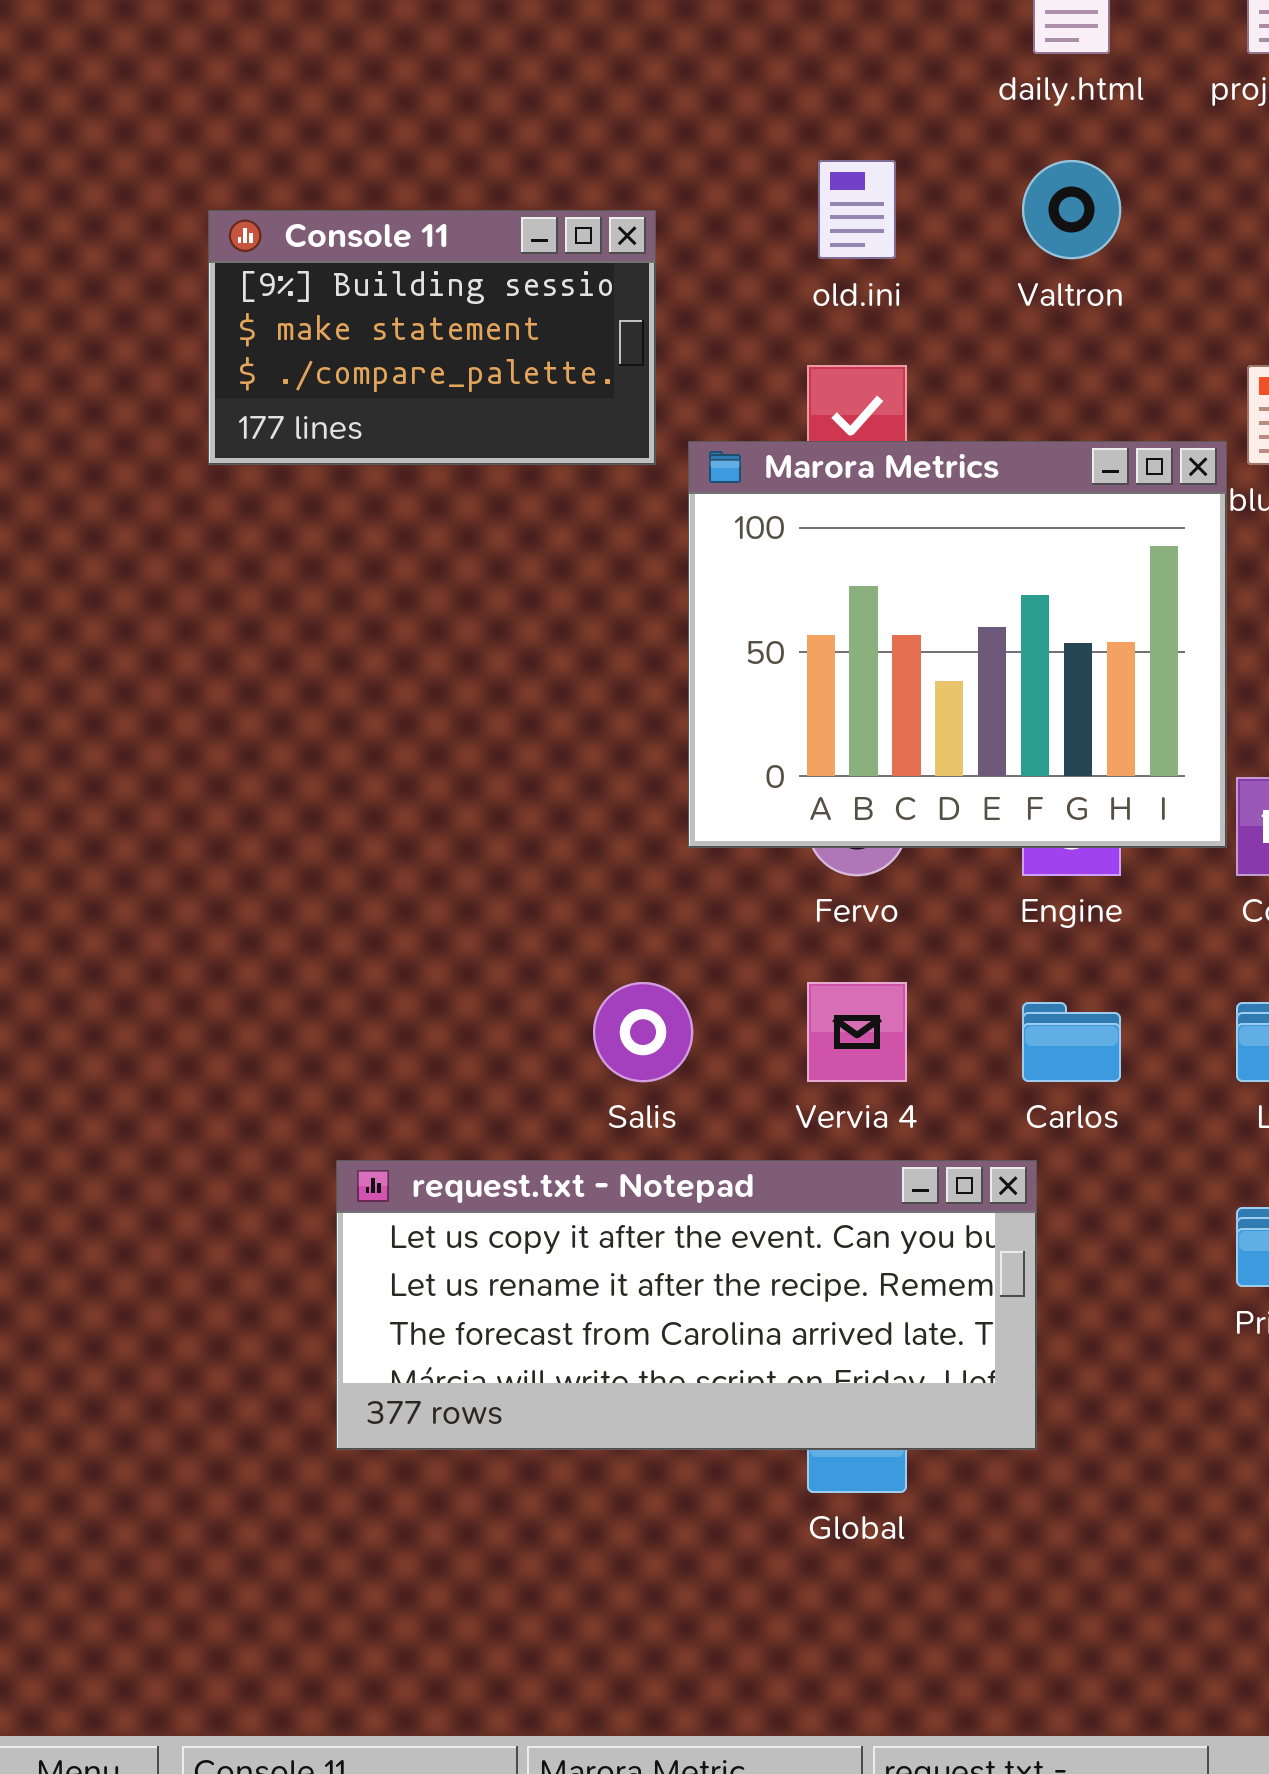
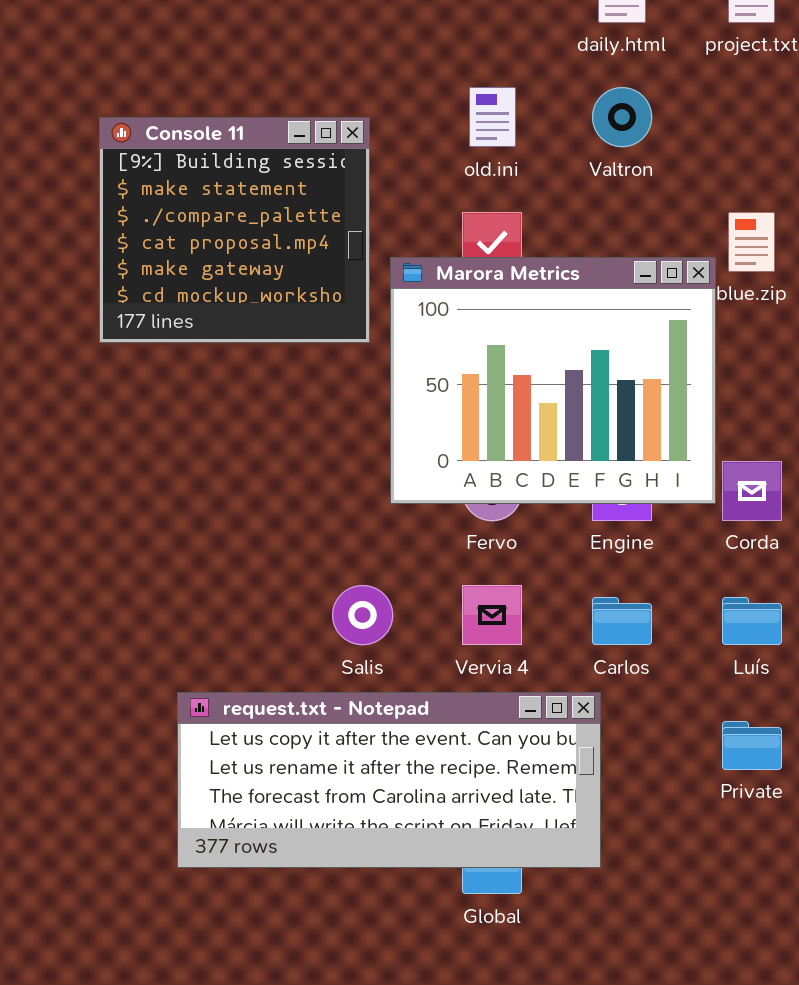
Console 11: [208,210,656,465] -> [99,117,370,343], resized

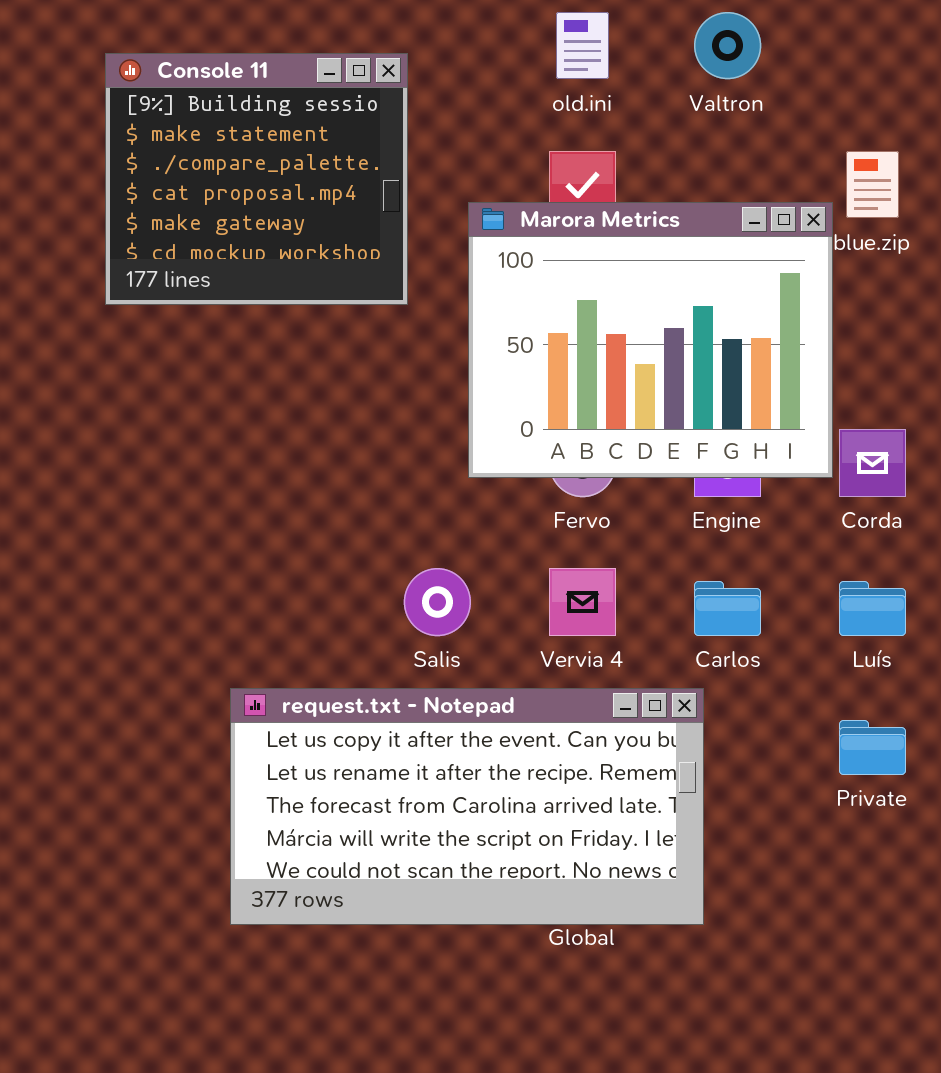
Console 11: [99,117,370,343] -> [105,53,408,305], moved
request.txt - Notepad: [177,692,601,868] -> [230,688,704,925], resized

